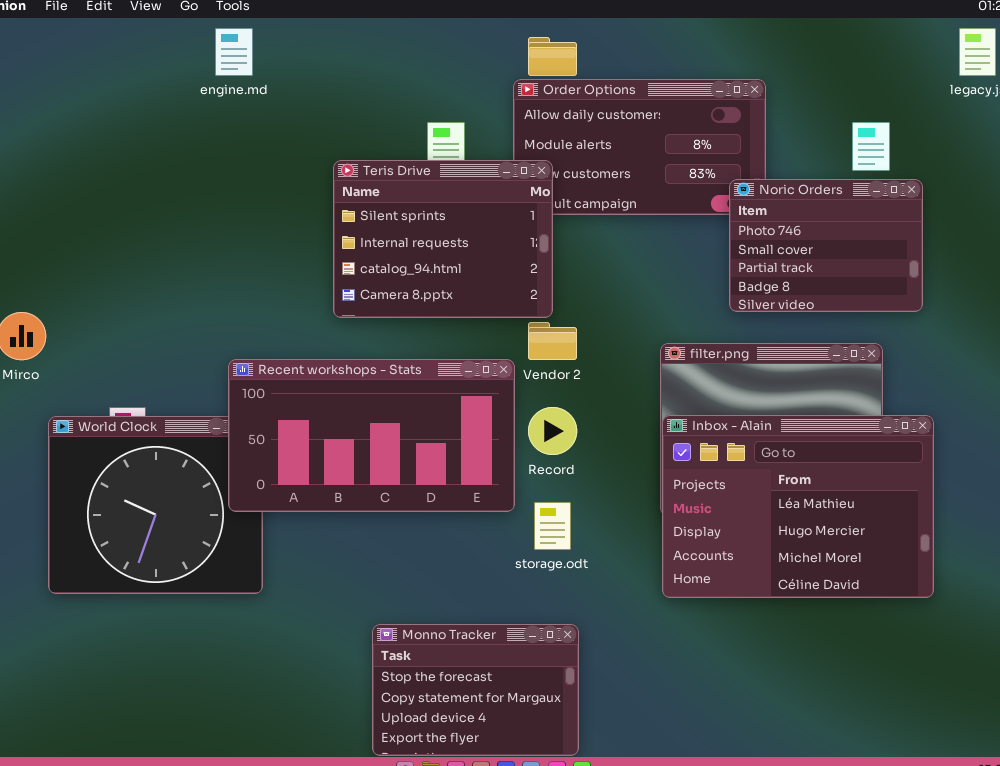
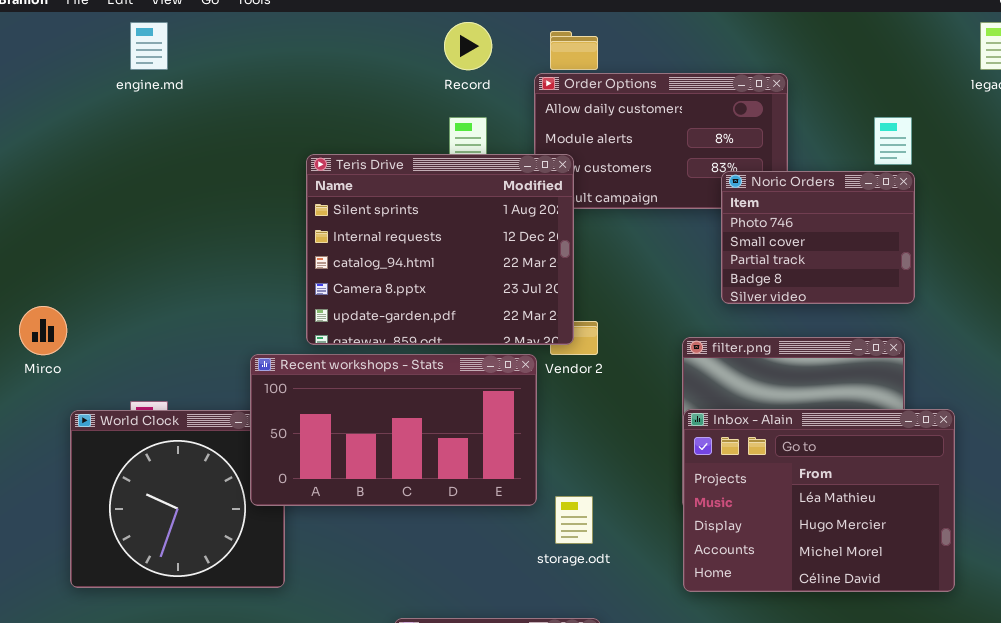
engine.md: [215,28,253,76] -> [130,22,168,70], moved
Teris Drive: [333,160,553,318] -> [306,154,574,345], resized
Noric Orders: [729,179,923,312] -> [721,171,915,304], moved
Record: [528,407,577,455] -> [444,22,492,70], moved

